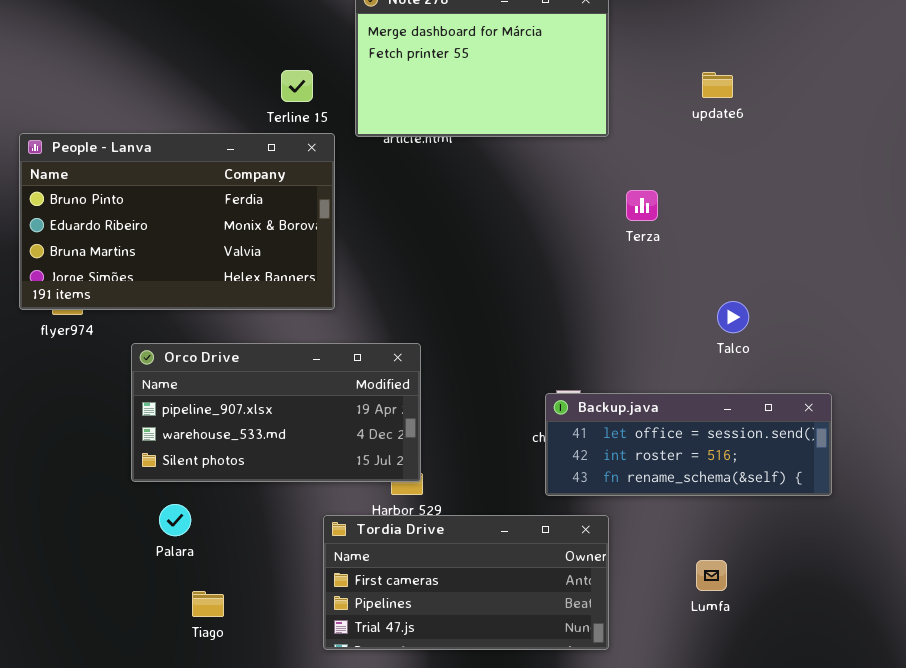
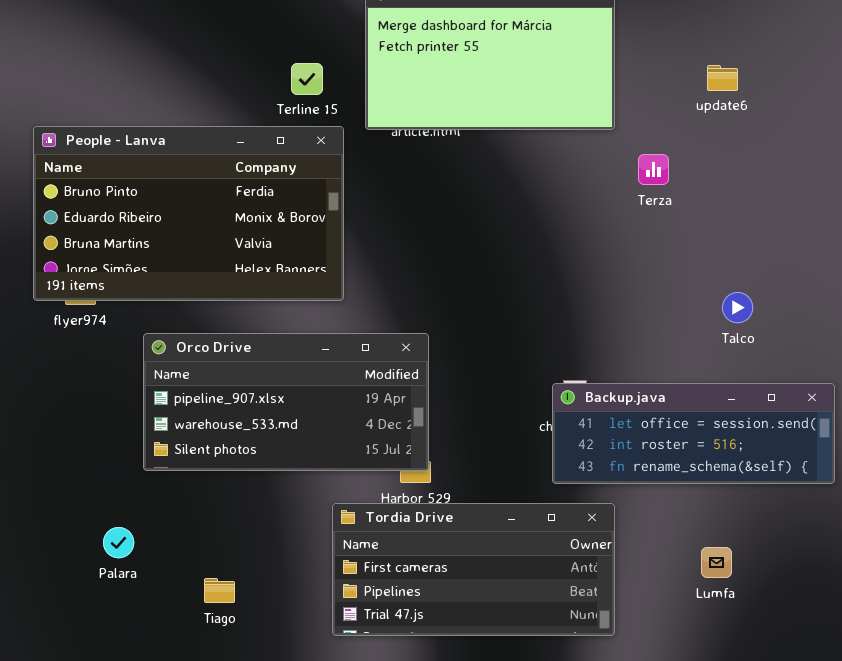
Terza: [626,190,658,221] -> [638,154,669,185], moved
Palara: [159,504,191,536] -> [103,527,134,558], moved

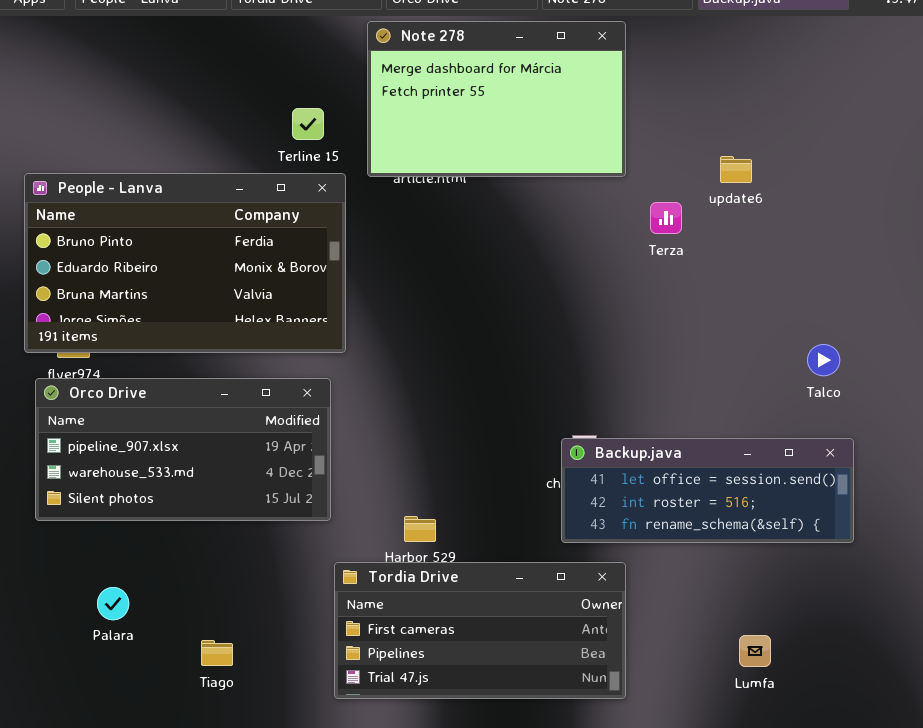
update6: [707,65,738,91] -> [720,156,752,183], moved
Talco: [722,292,753,323] -> [807,344,840,376], moved
Orco Drive: [143,333,429,471] -> [35,378,331,521], moved
Lumfa: [701,547,732,578] -> [739,635,771,667], moved

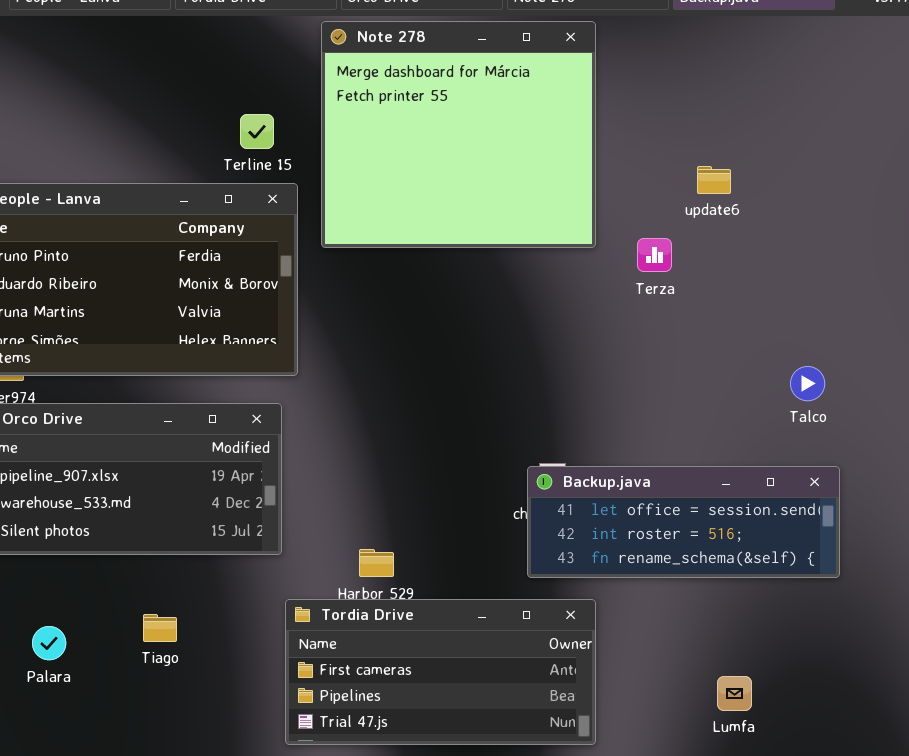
Note 278: [367,21,626,177] -> [321,21,596,248], resized
Terza: [650,202,682,234] -> [637,238,672,272], moved
Tiago: [201,640,233,666] -> [143,614,177,642], moved

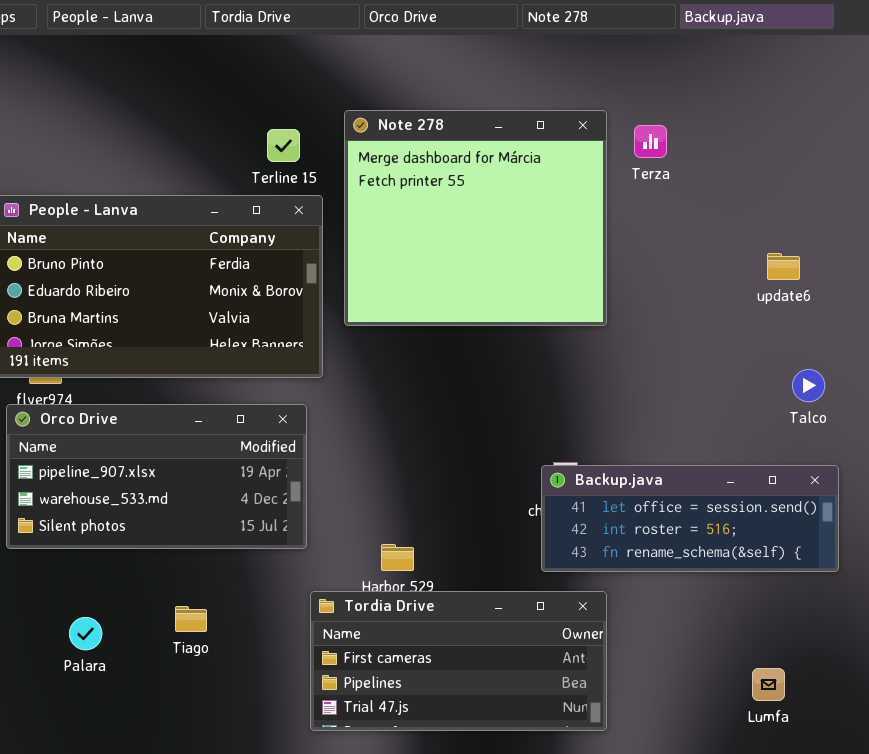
Note 278: [321,21,596,248] -> [344,110,607,326], moved
update6: [697,166,731,194] -> [767,253,800,280], moved
Terza: [637,238,672,272] -> [634,125,667,158], moved
Lumfa: [717,676,752,711] -> [752,668,785,701], moved

